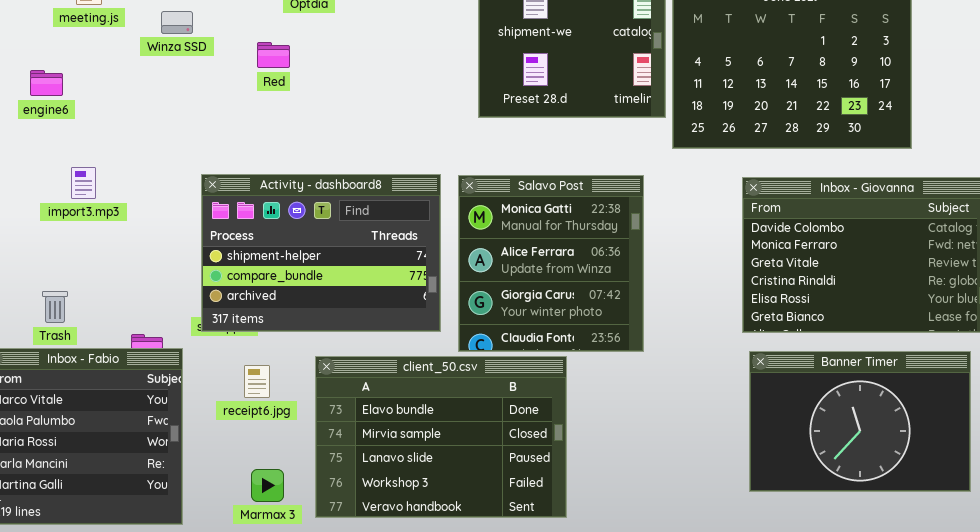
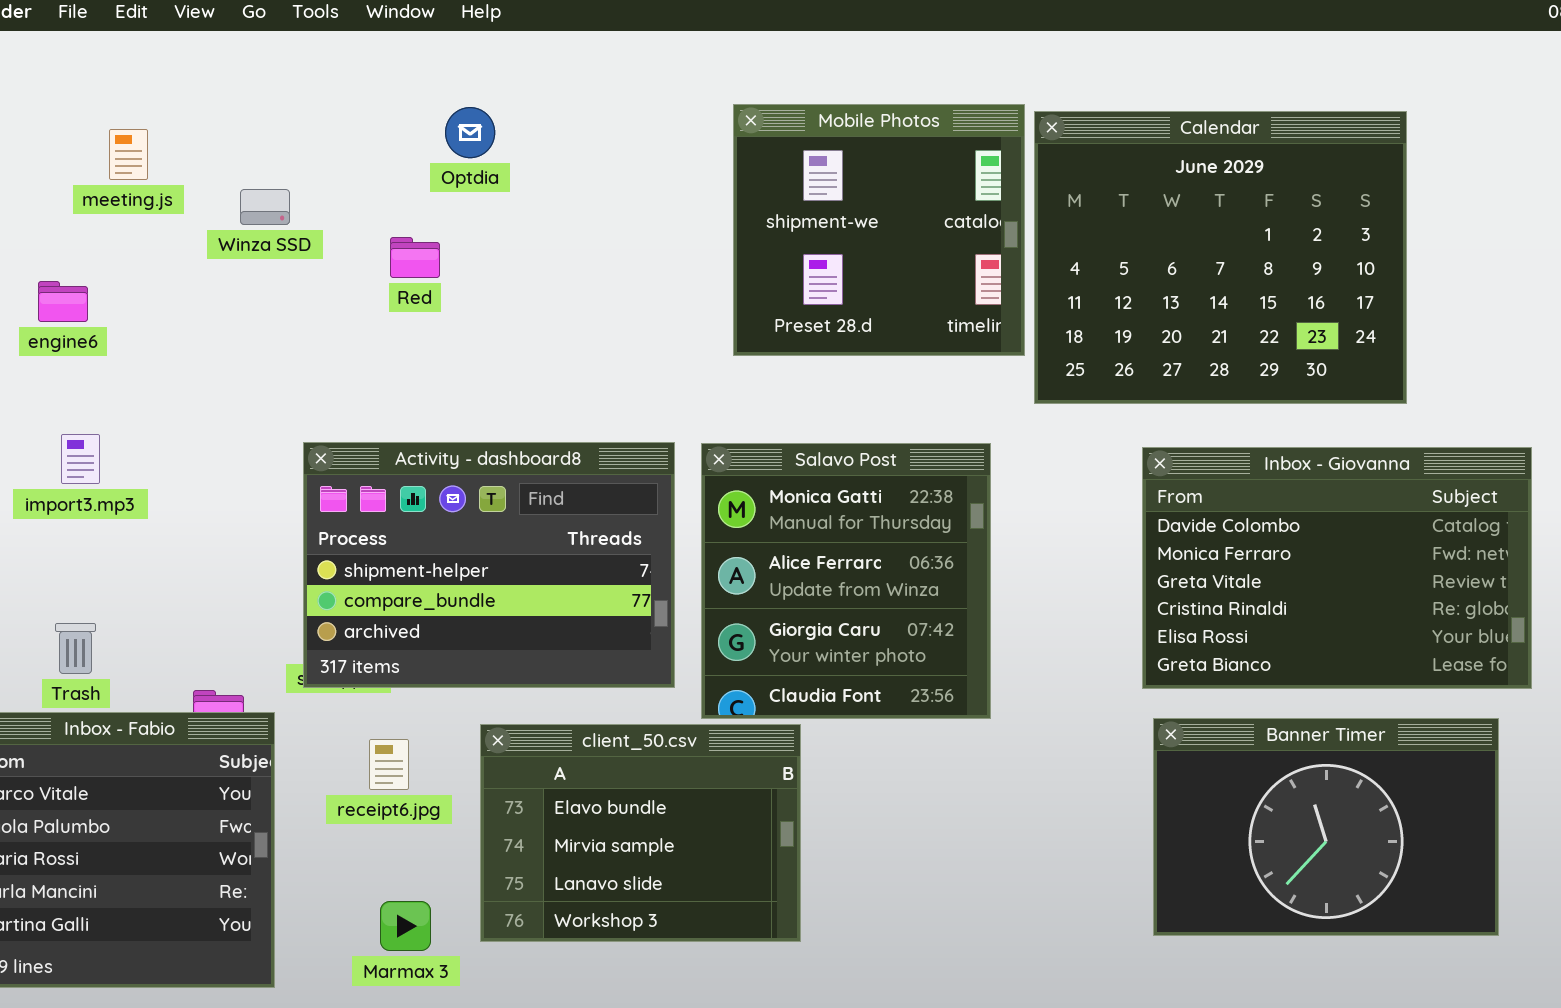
import3.mp3: [71,167,96,199] -> [61,434,100,484], moved
client_50.csv: [315,356,567,518] -> [480,724,801,942], resized

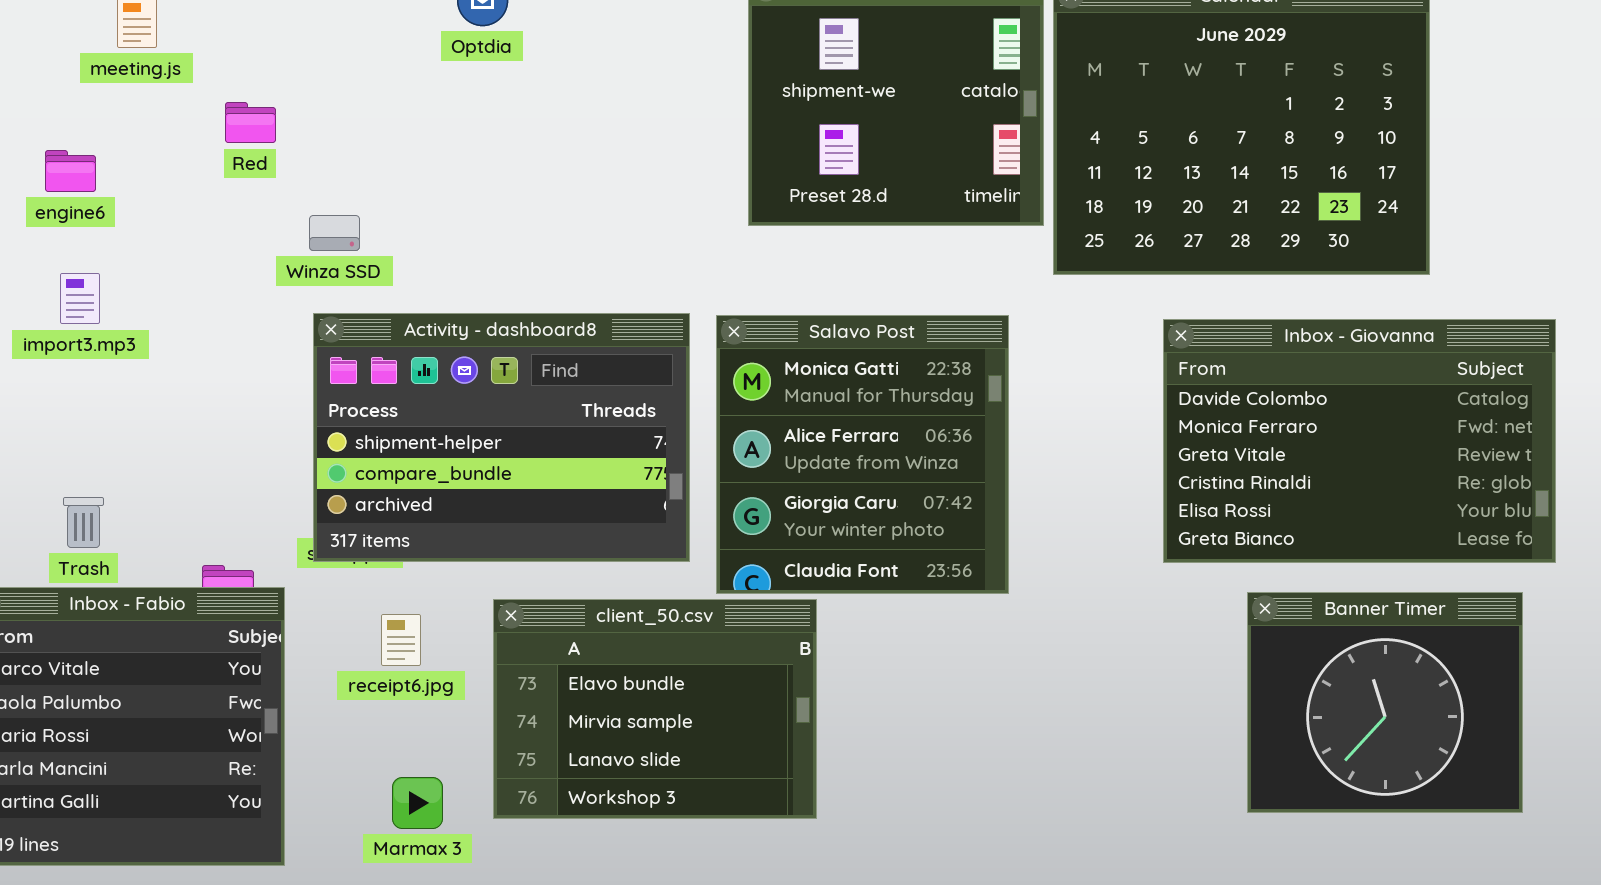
Winza SSD: [240,189,290,225] -> [309,215,360,251], moved
Red: [390,237,440,278] -> [225,102,276,143], moved
import3.mp3: [61,434,100,484] -> [60,273,100,324], moved
Banner Timer: [1153,718,1499,936] -> [1247,592,1523,813], resized

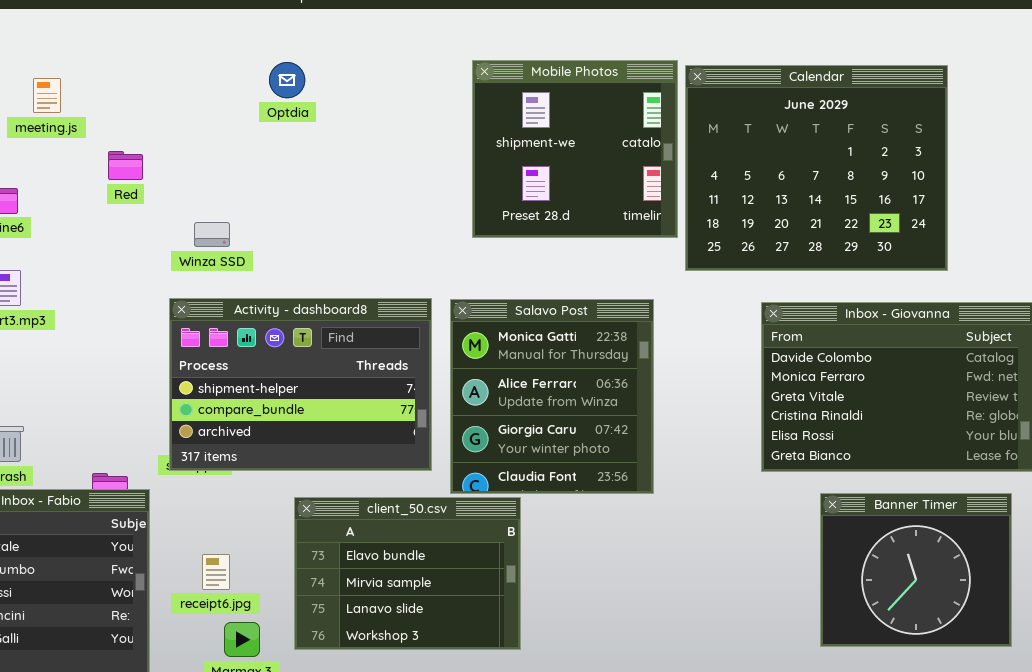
Winza SSD: [309,215,360,251] -> [194,222,230,247], moved
receipt6.jpg: [381,614,421,666] -> [202,554,230,590], moved

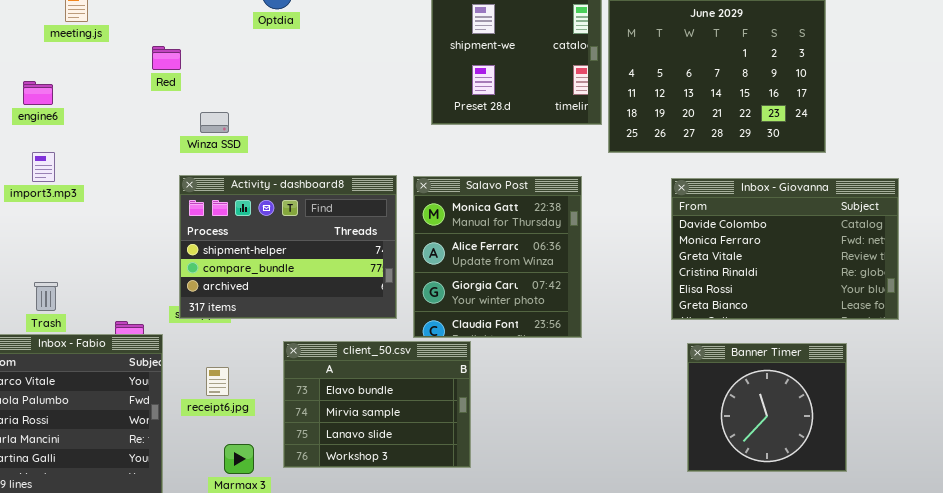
Red: [108,151,143,180] -> [152,46,181,70], moved
Banner Timer: [820,493,1012,647] -> [687,343,847,472], moved
receipt6.jpg: [202,554,230,590] -> [206,367,229,396], moved

